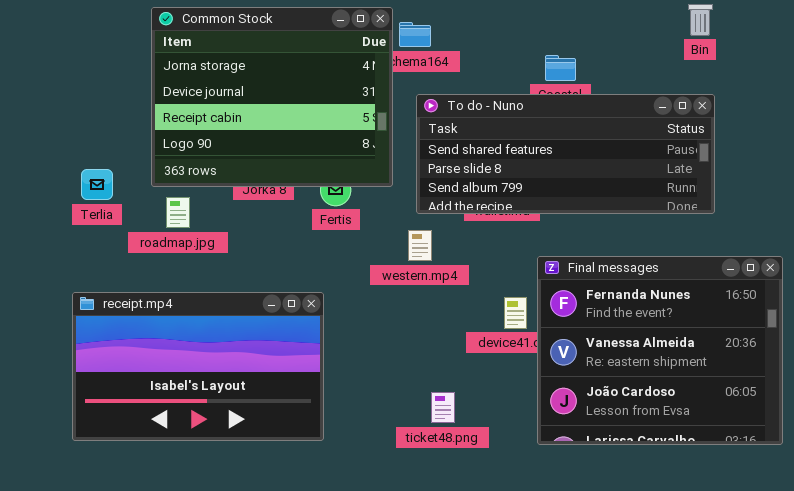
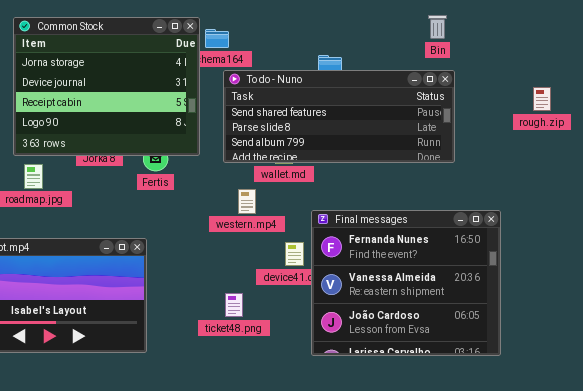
To do - Nuno: [416,94,715,214] -> [223,70,455,163], moved
western.mp4: [408,230,432,261] -> [238,189,256,214], moved
ticket48.png: [431,392,455,423] -> [225,293,243,317], moved

